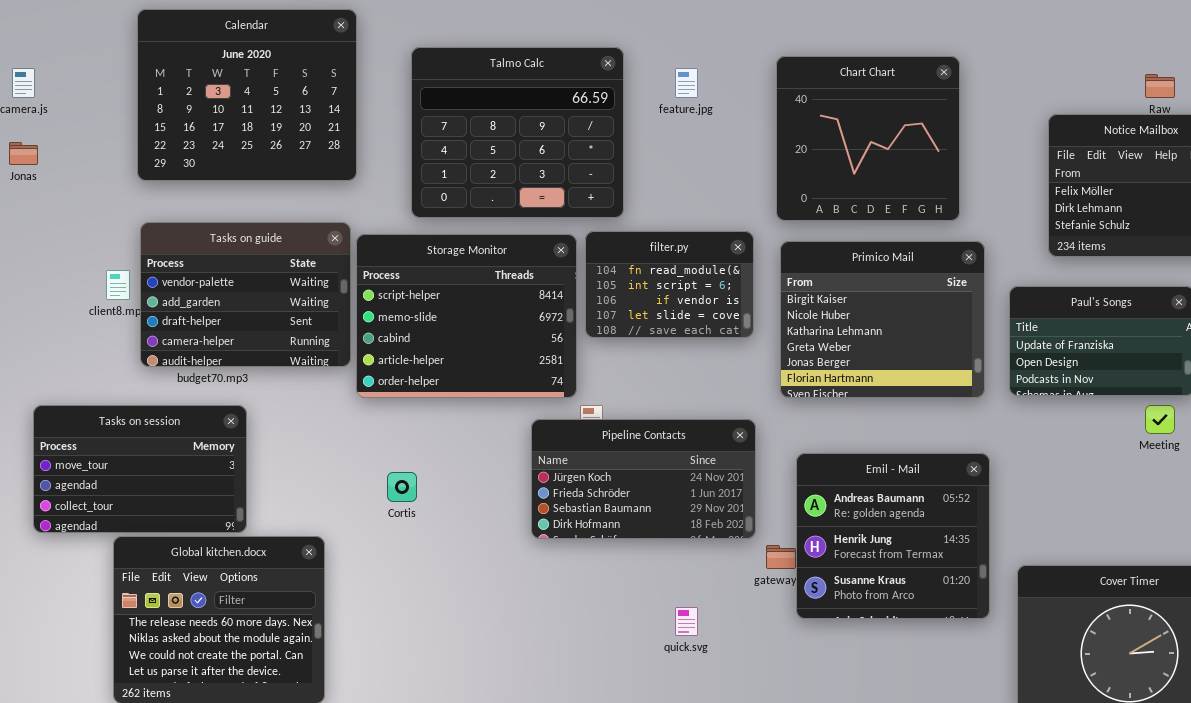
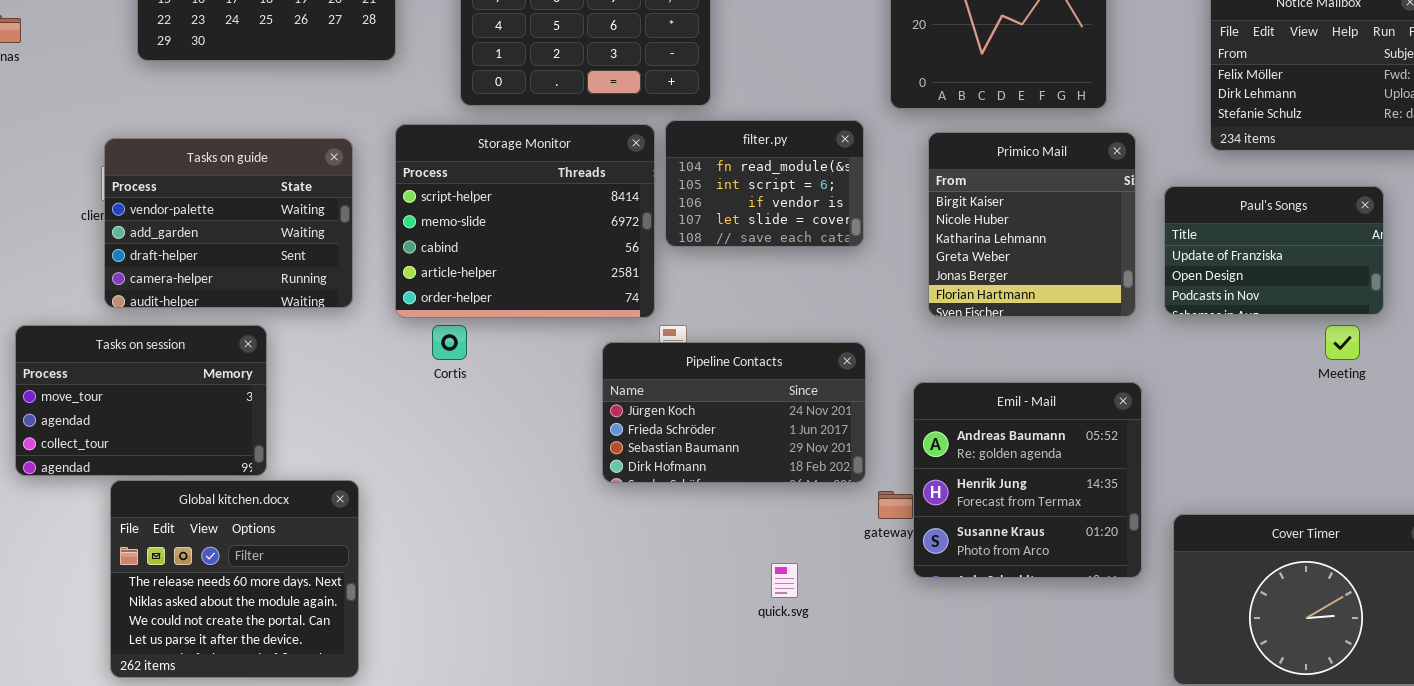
Tasks on guide: [140,222,351,367] -> [104,138,353,308], moved
Primico Mail: [780,241,985,398] -> [928,132,1136,317], resized
Cortis: [387,472,417,502] -> [432,325,467,360], moved

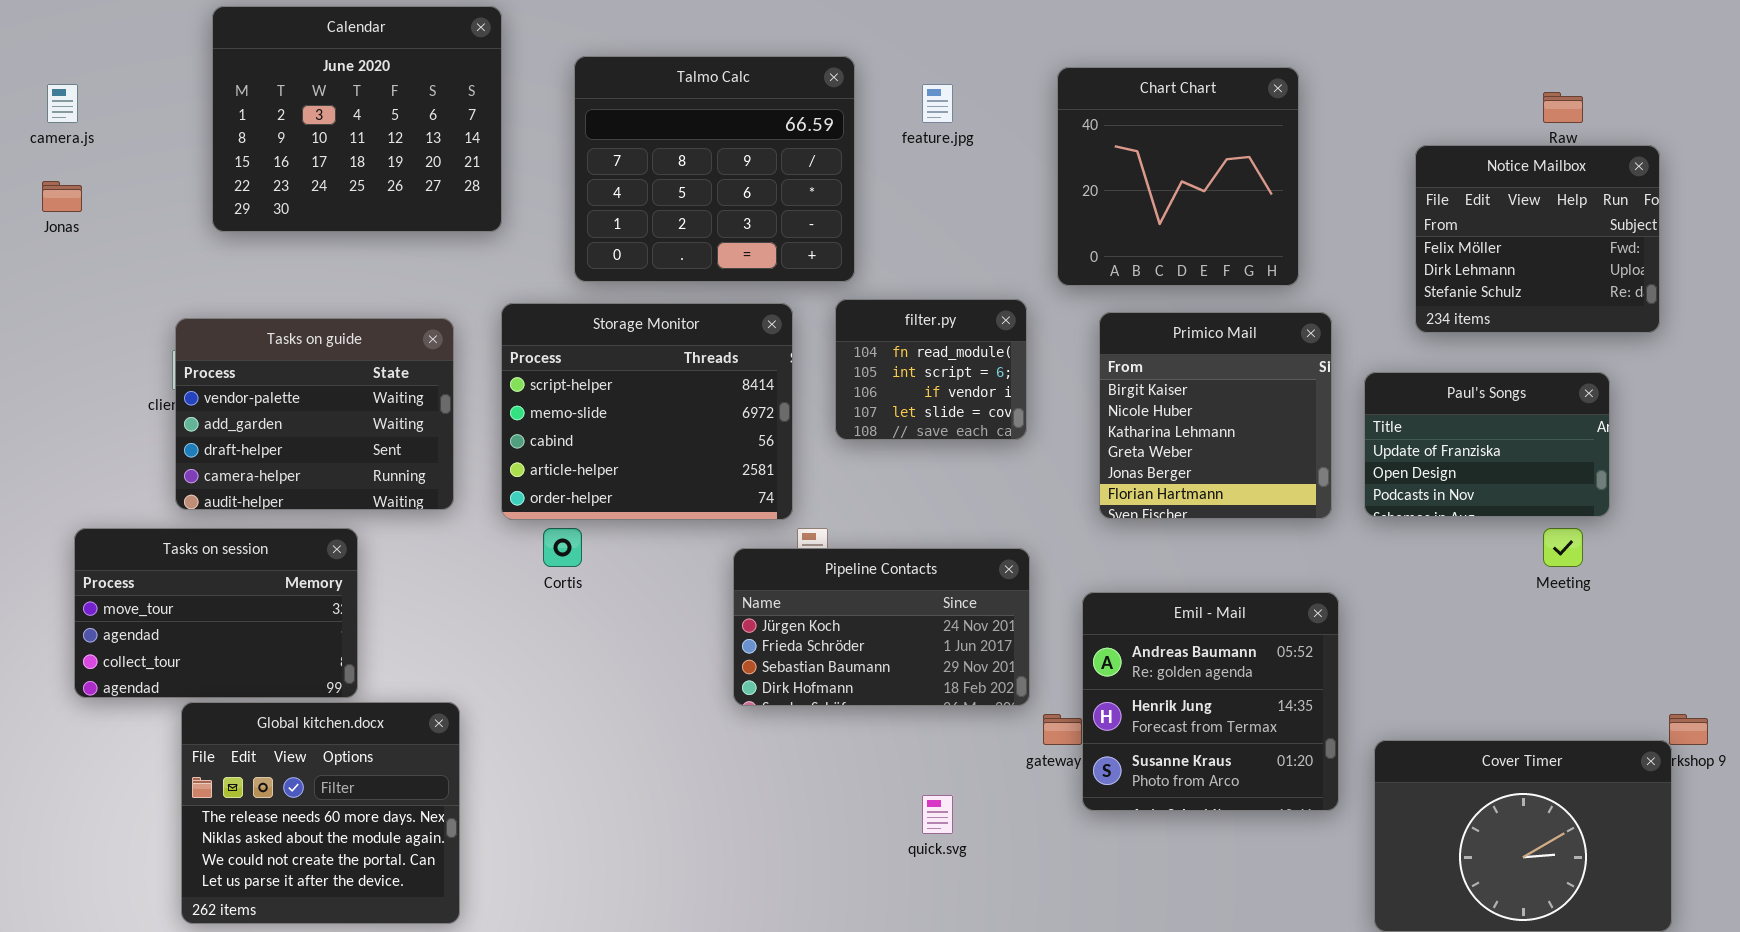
filter.py: [665,120,864,247] -> [835,299,1027,440], resized

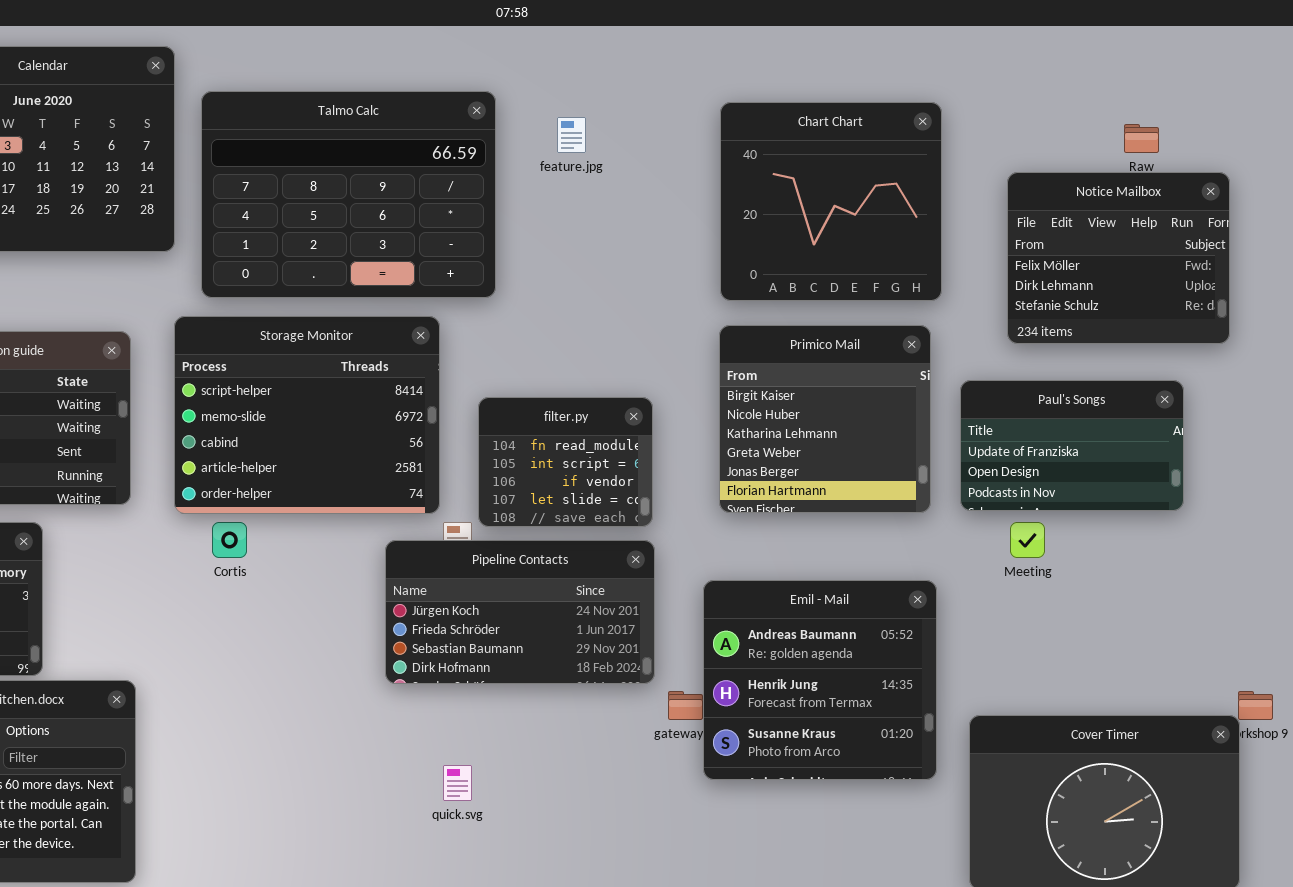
Talmo Calc: [574,56,855,282] -> [201,91,496,298], resized
Chart Chart: [1057,67,1299,286] -> [720,102,942,301], moved
filter.py: [835,299,1027,440] -> [478,397,653,527], moved
Meeting: [1543,528,1583,567] -> [1010,522,1045,558], moved
quick.svg: [922,795,953,834] -> [443,765,472,801], moved

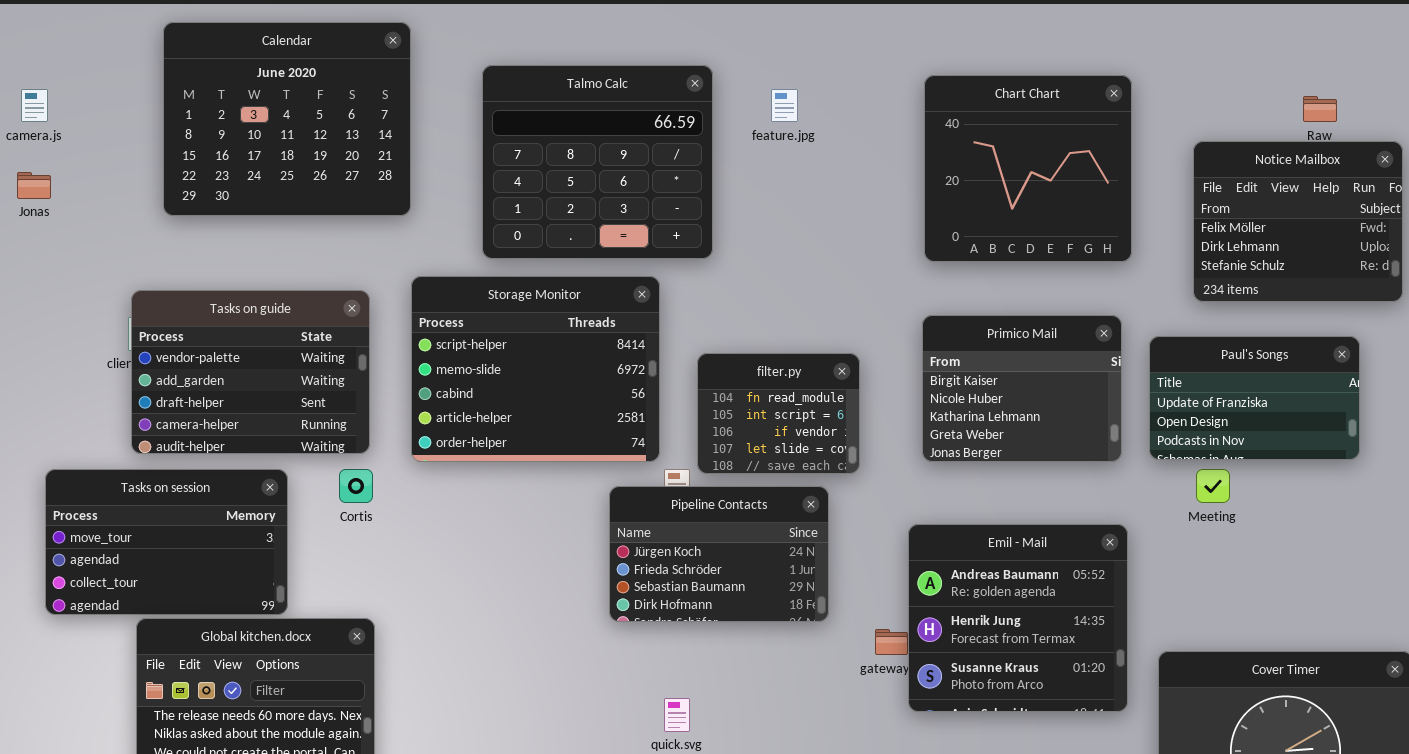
Talmo Calc: [201,91,496,298] -> [482,65,713,259], resized
Primico Mail: [719,325,931,513] -> [922,315,1122,462], resized
Cortis: [212,522,247,558] -> [339,469,373,503], moved
Pipeline Contacts: [385,540,655,684] -> [609,486,829,622], resized

